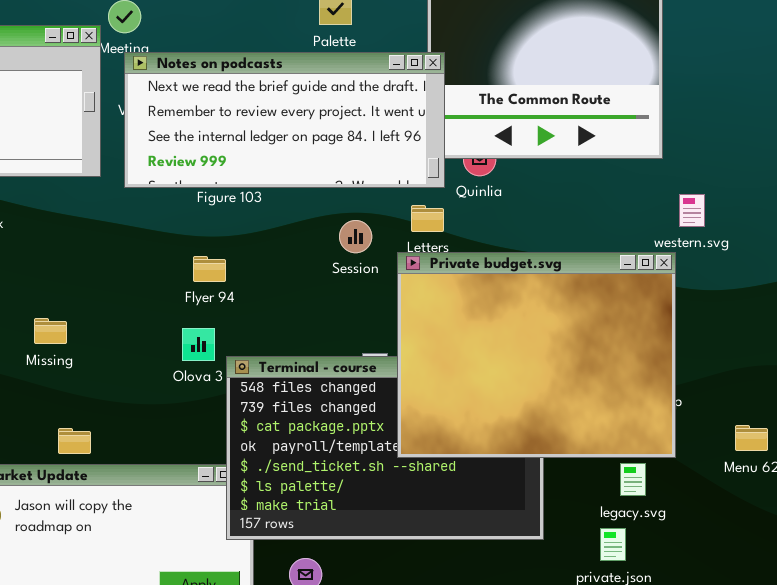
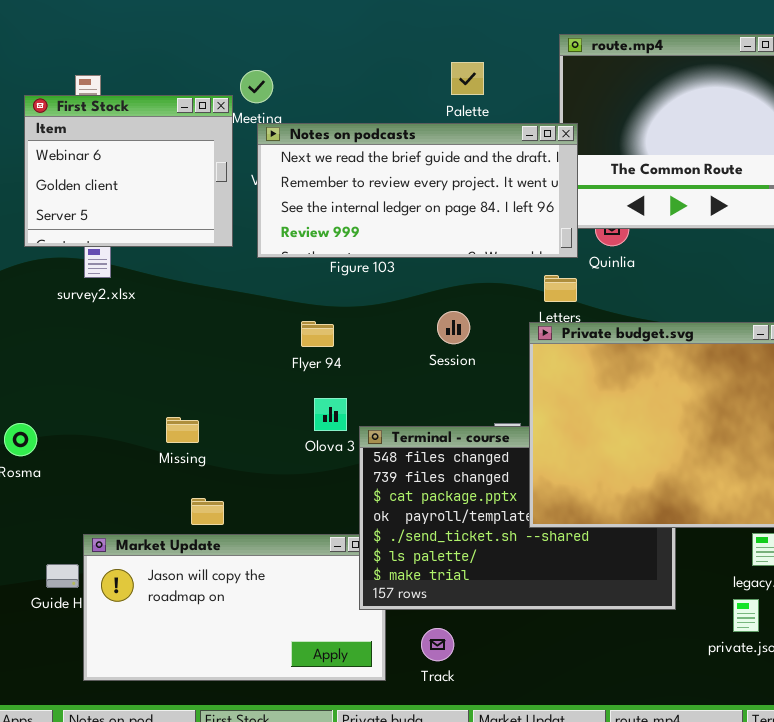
Session: [339,220,372,253] -> [437,311,470,344], moved
Flyer 94: [193,256,226,282] -> [301,321,334,347], moved
Missing: [34,318,67,344] -> [166,417,199,443], moved

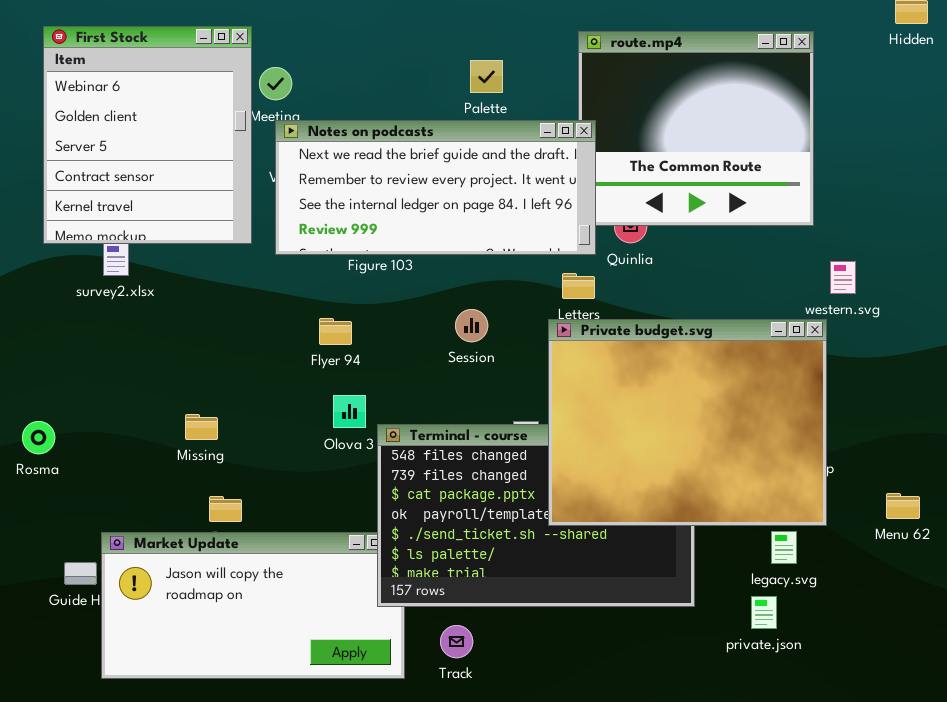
First Stock: [24,95,233,247] -> [43,26,252,244], resized

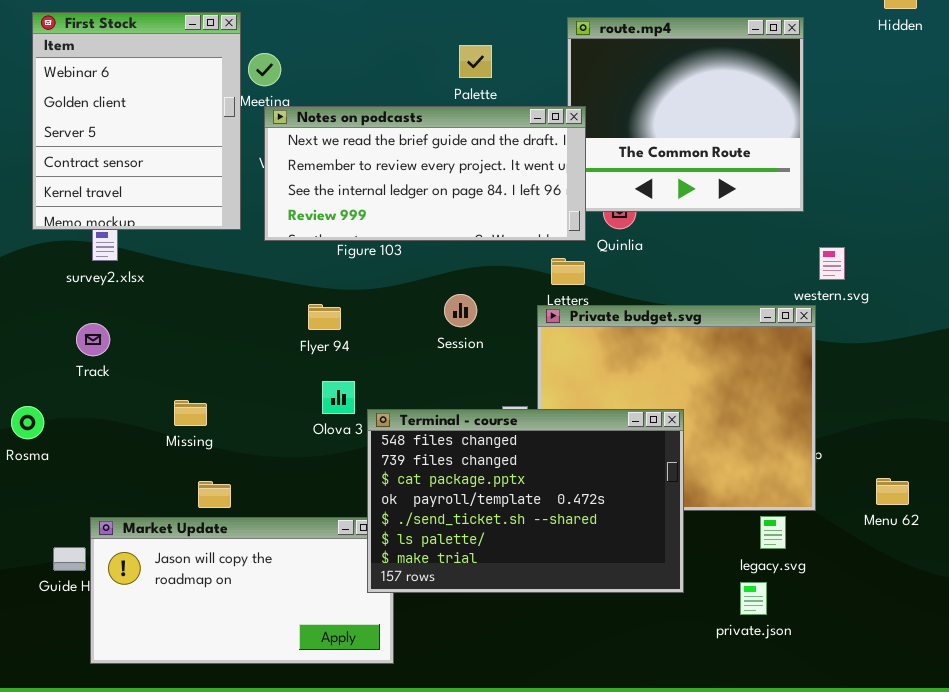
Terminal - course: [377,424,695,607] -> [367,409,684,593], raised
Track: [440,625,473,658] -> [76,323,110,356], moved

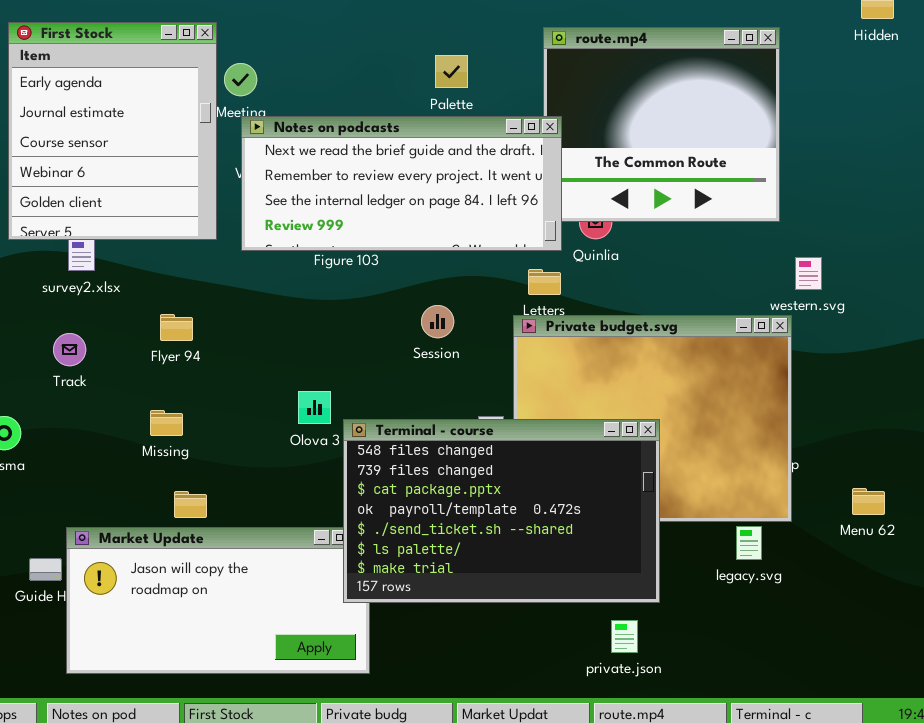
First Stock: [32,12,241,230] -> [8,22,217,240], scrolled up 3 rows
Flyer 94: [308,304,341,330] -> [160,314,193,341], moved
private.json: [740,582,767,615] -> [611,620,638,653], moved

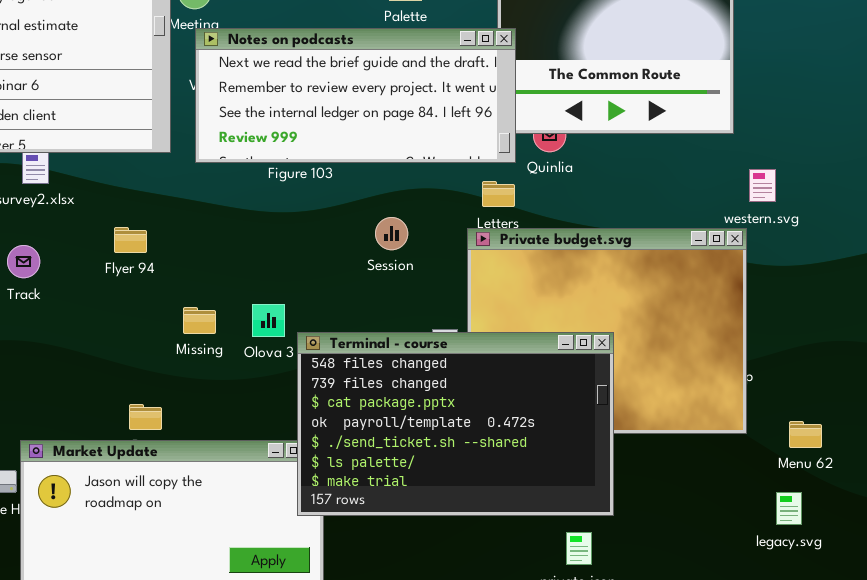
Missing: [150,410,183,436] -> [183,307,216,334], moved
Menu 62: [852,488,885,515] -> [789,421,822,448], moved
legacy.svg: [736,526,762,560] -> [776,492,802,525], moved

